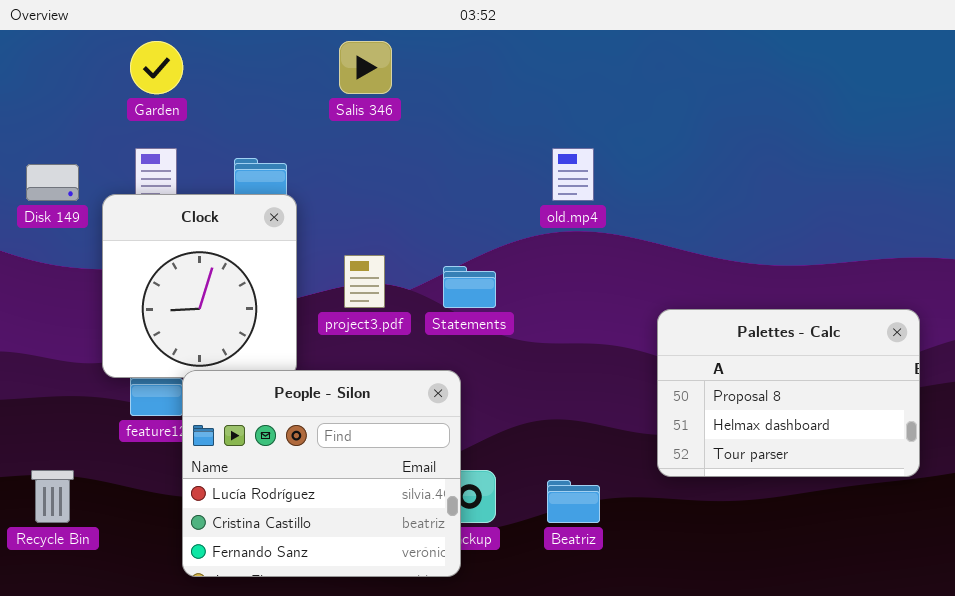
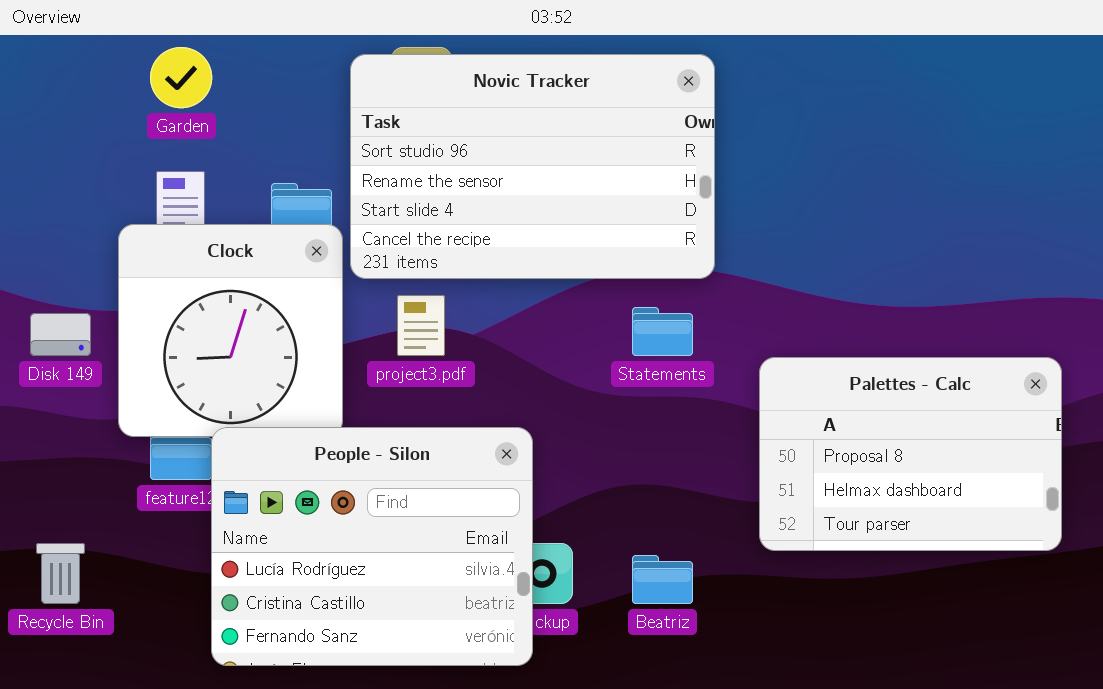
Novic Tracker: none -> [350,54,715,279], opened
Disk 149: [26,164,79,201] -> [30,313,91,356], moved
Statements: [443,266,496,308] -> [632,307,693,356], moved

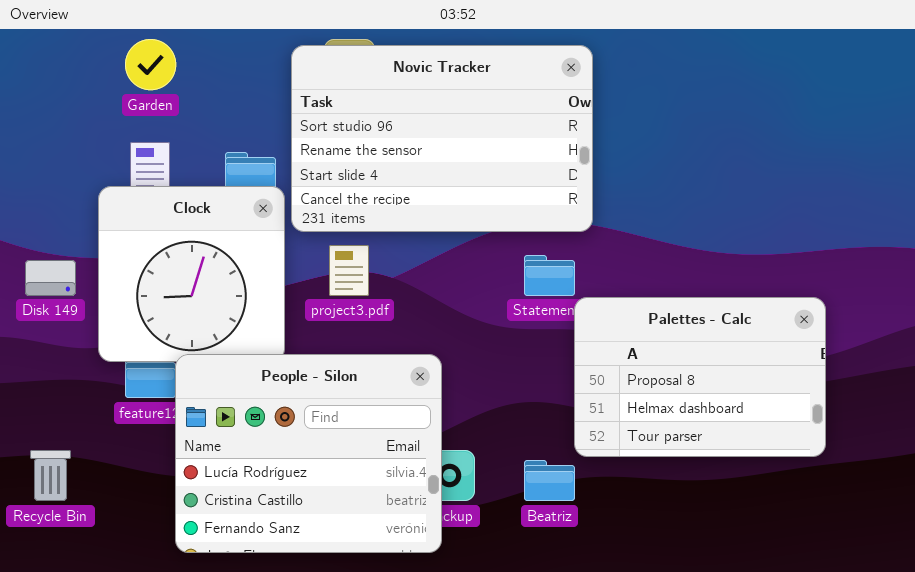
Palettes - Calc: [759,357,1062,551] -> [574,297,826,457], moved

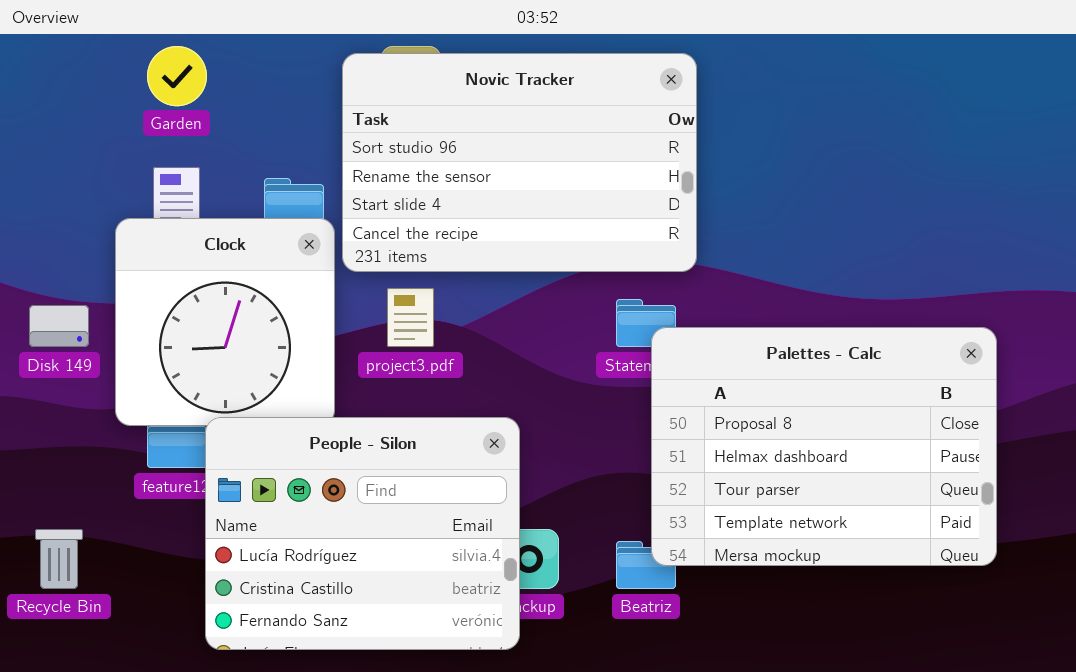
Palettes - Calc: [574,297,826,457] -> [651,327,997,566], moved, resized

